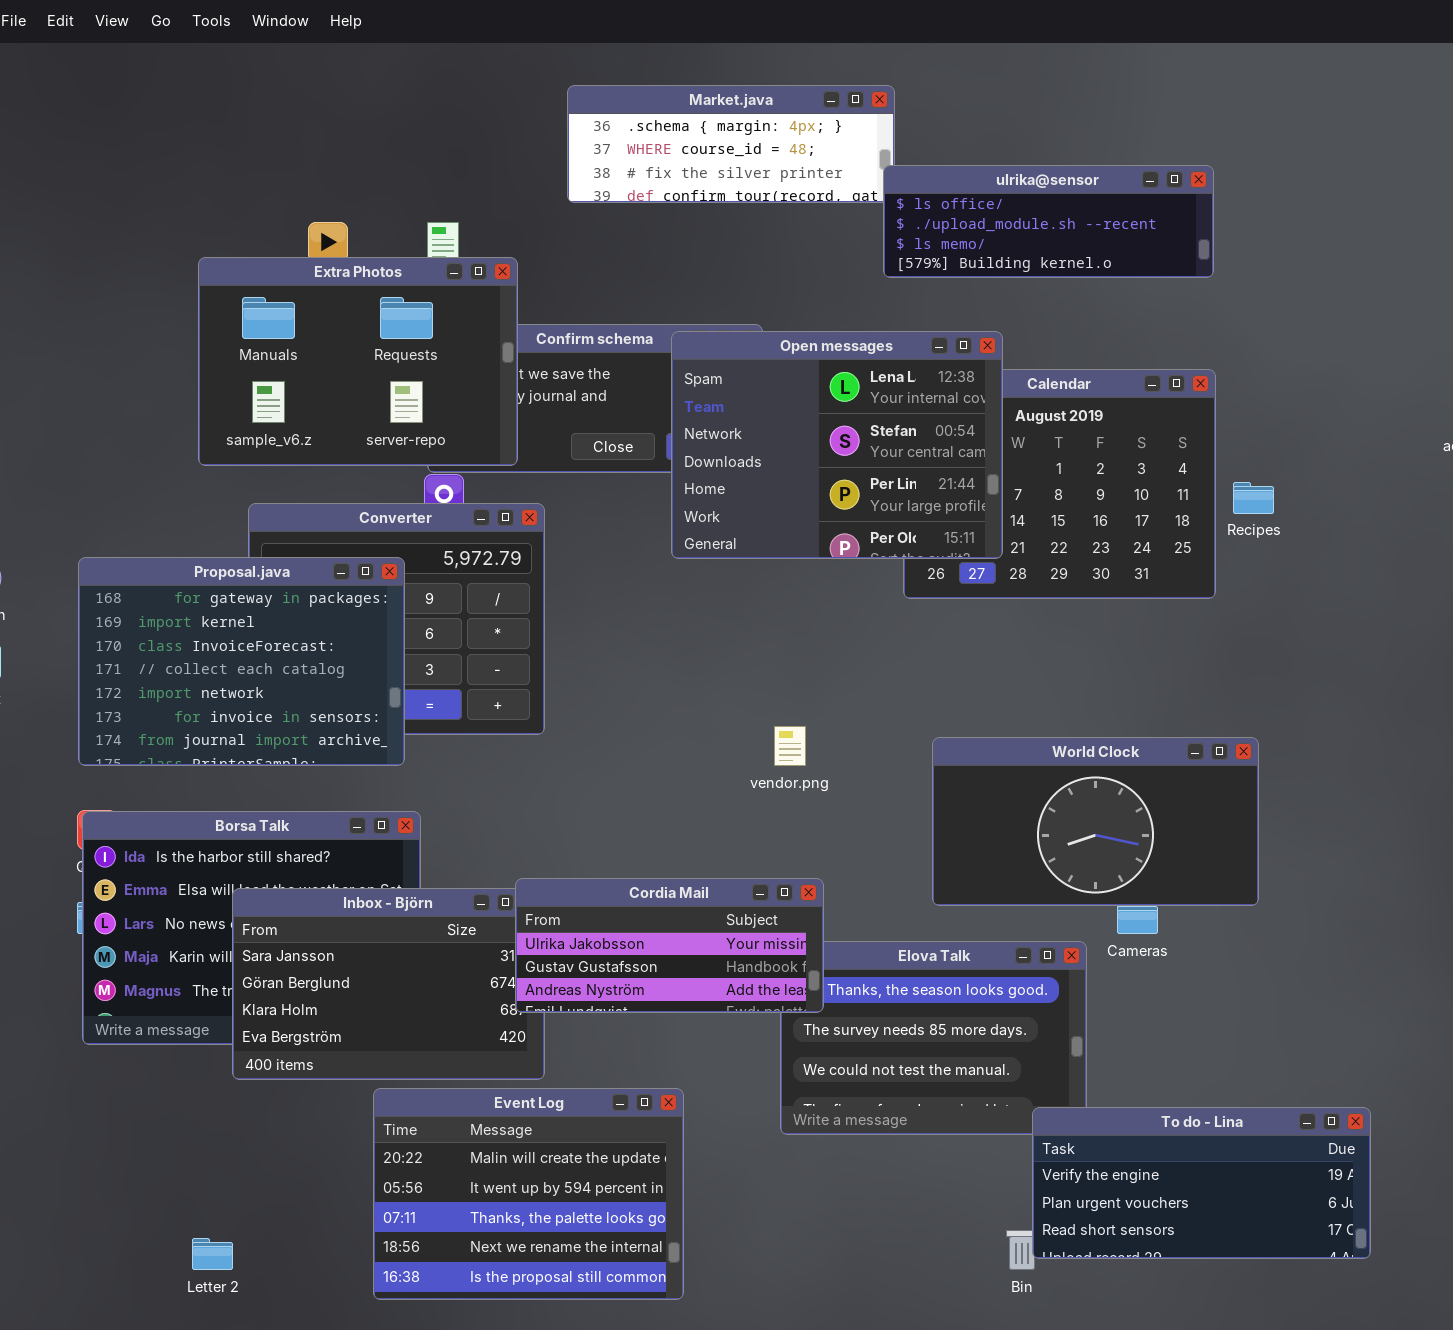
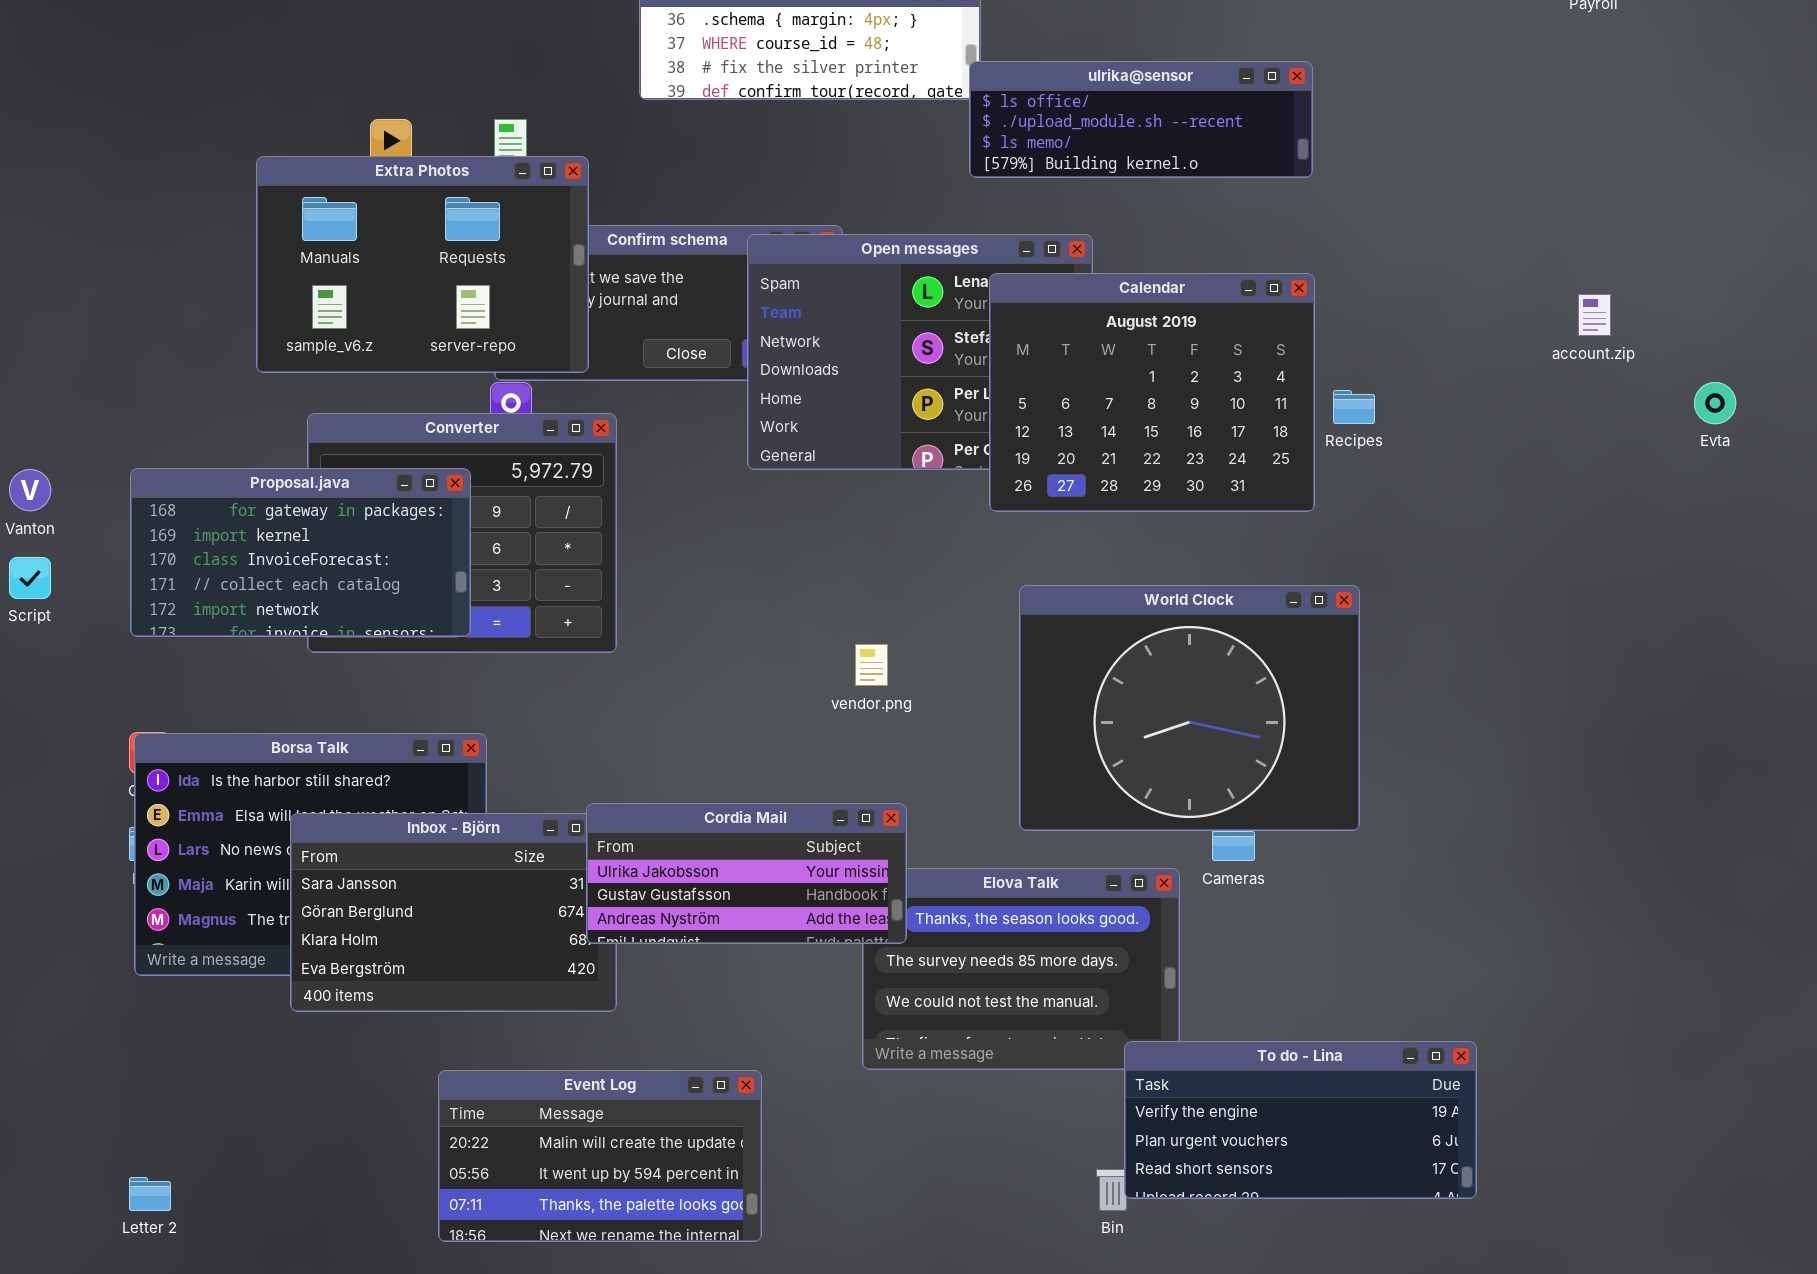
Calendar: [903,369,1216,599] -> [989,273,1315,512], raised
Proposal.java: [78,557,405,766] -> [130,468,471,637], resized
World Clock: [932,737,1259,906] -> [1019,585,1360,831], resized
Event Log: [373,1088,684,1300] -> [438,1070,762,1242], resized
Letter 2: [192,1238,233,1270] -> [129,1177,171,1211], moved

